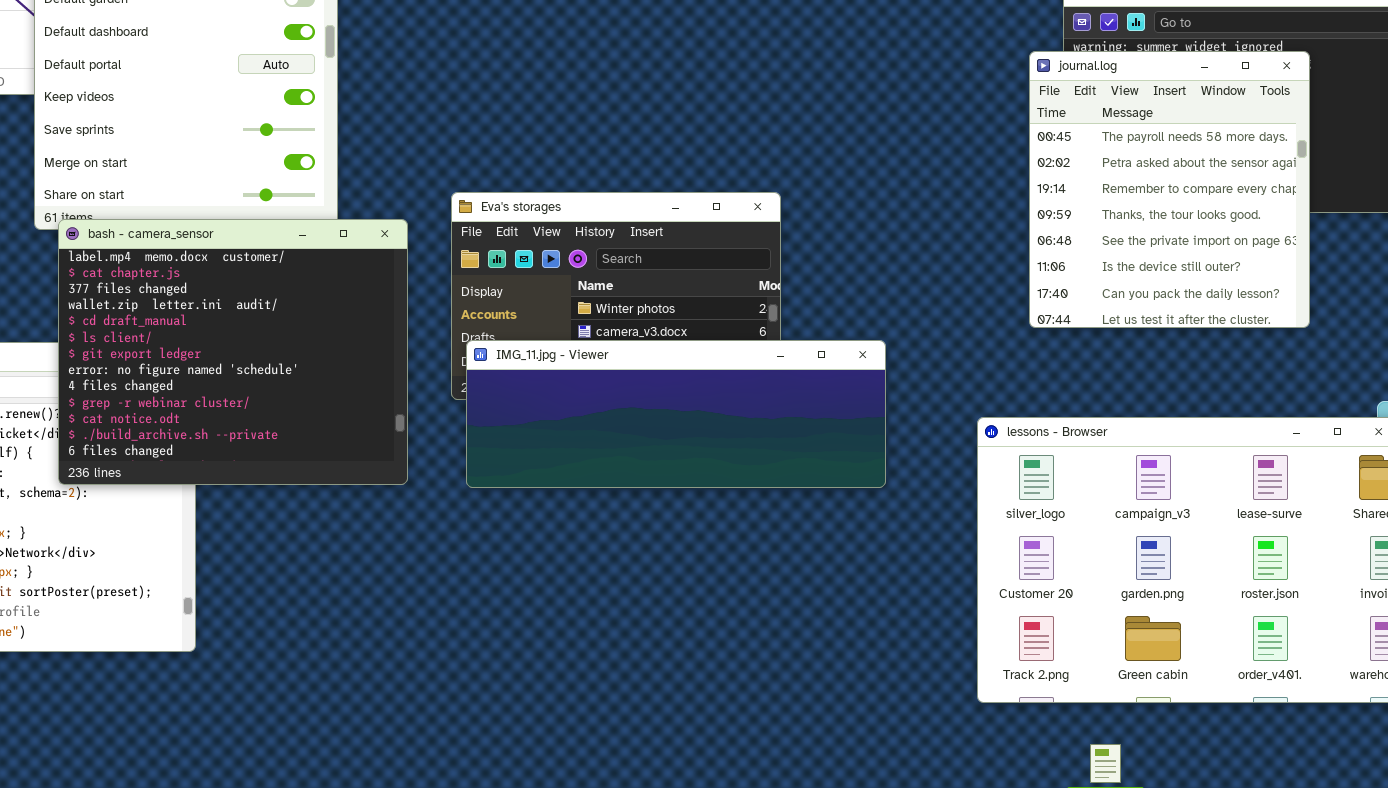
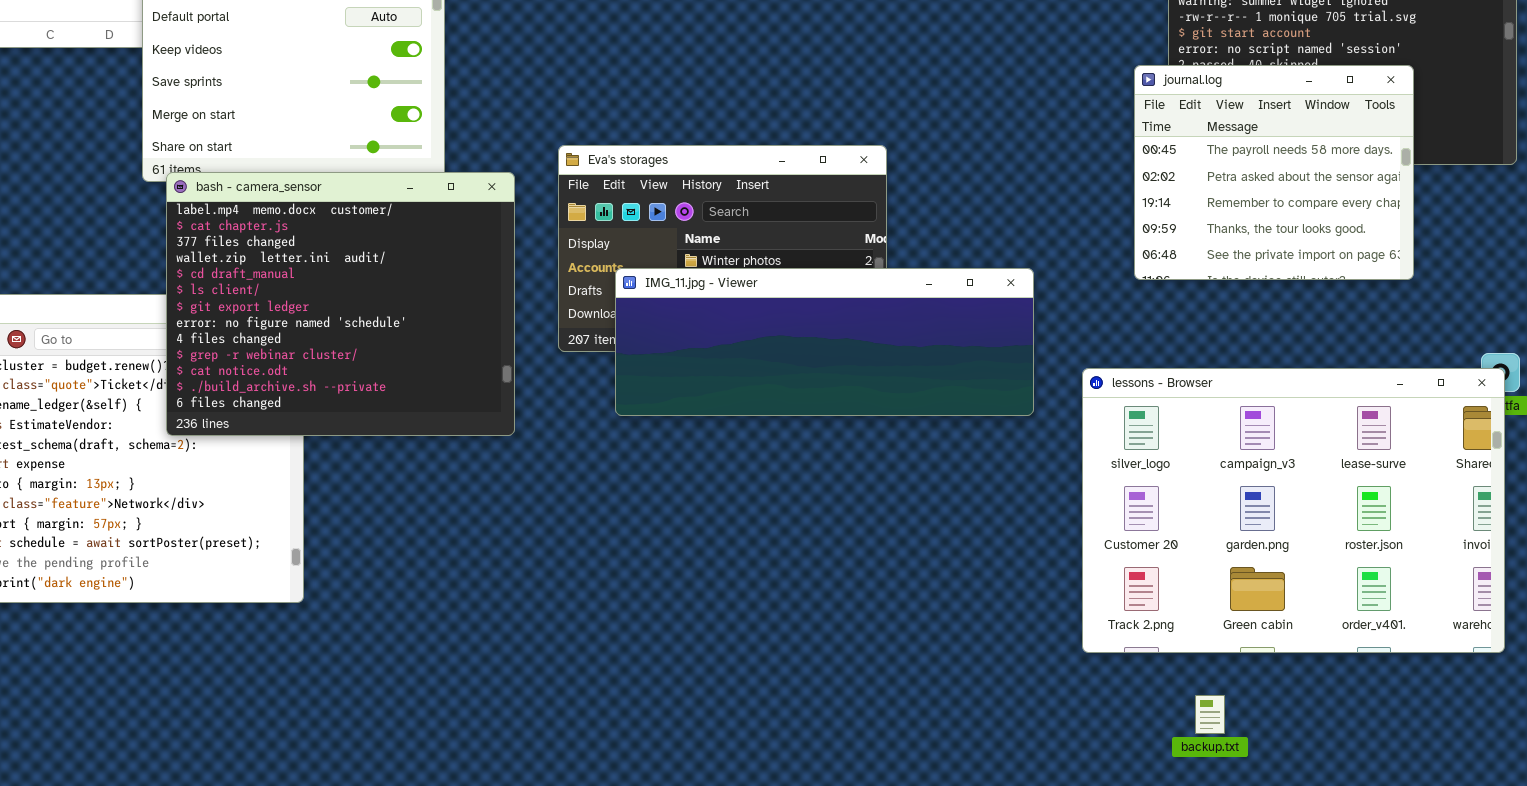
journal.log: [1029,51,1310,328] -> [1134,65,1414,280], resized
IMG_11.jpg - Viewer: [466,340,886,488] -> [615,268,1034,416], moved

